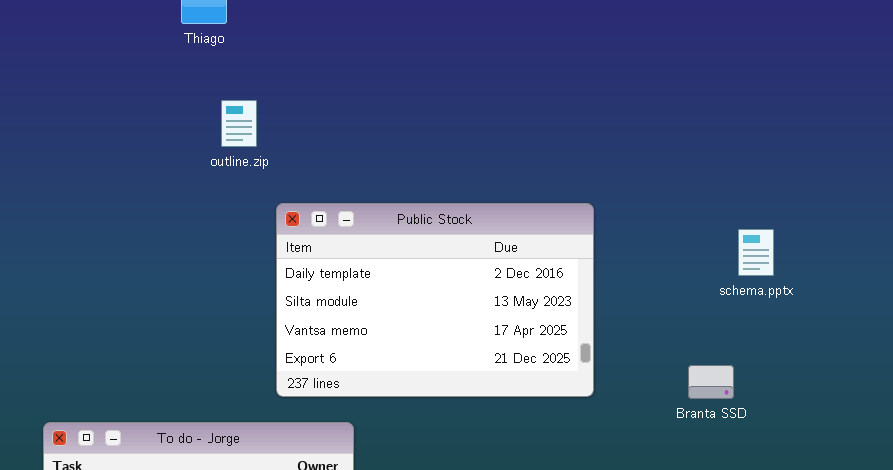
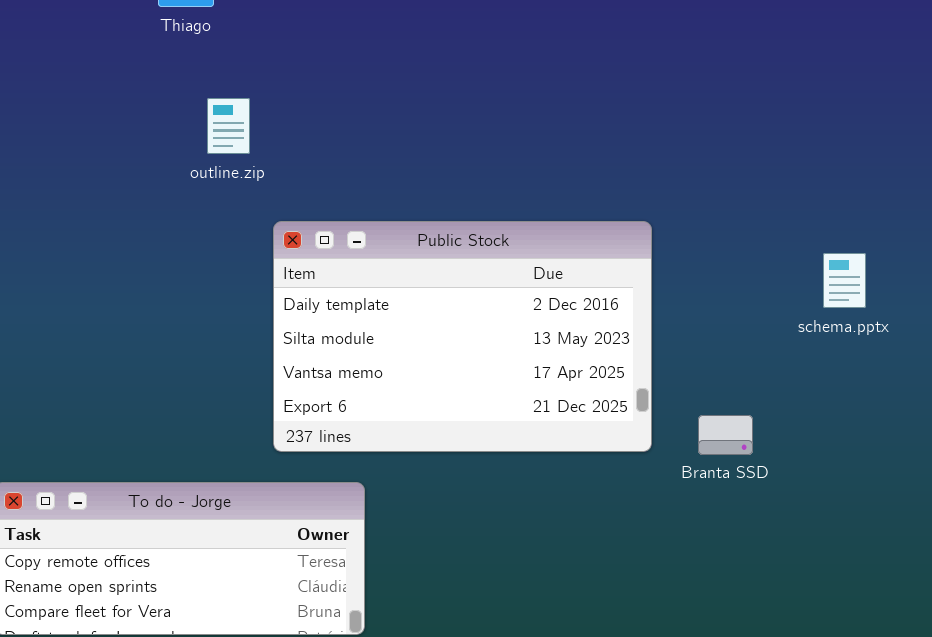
Branta SSD: [688,365,734,399] -> [698,415,753,455], moved

